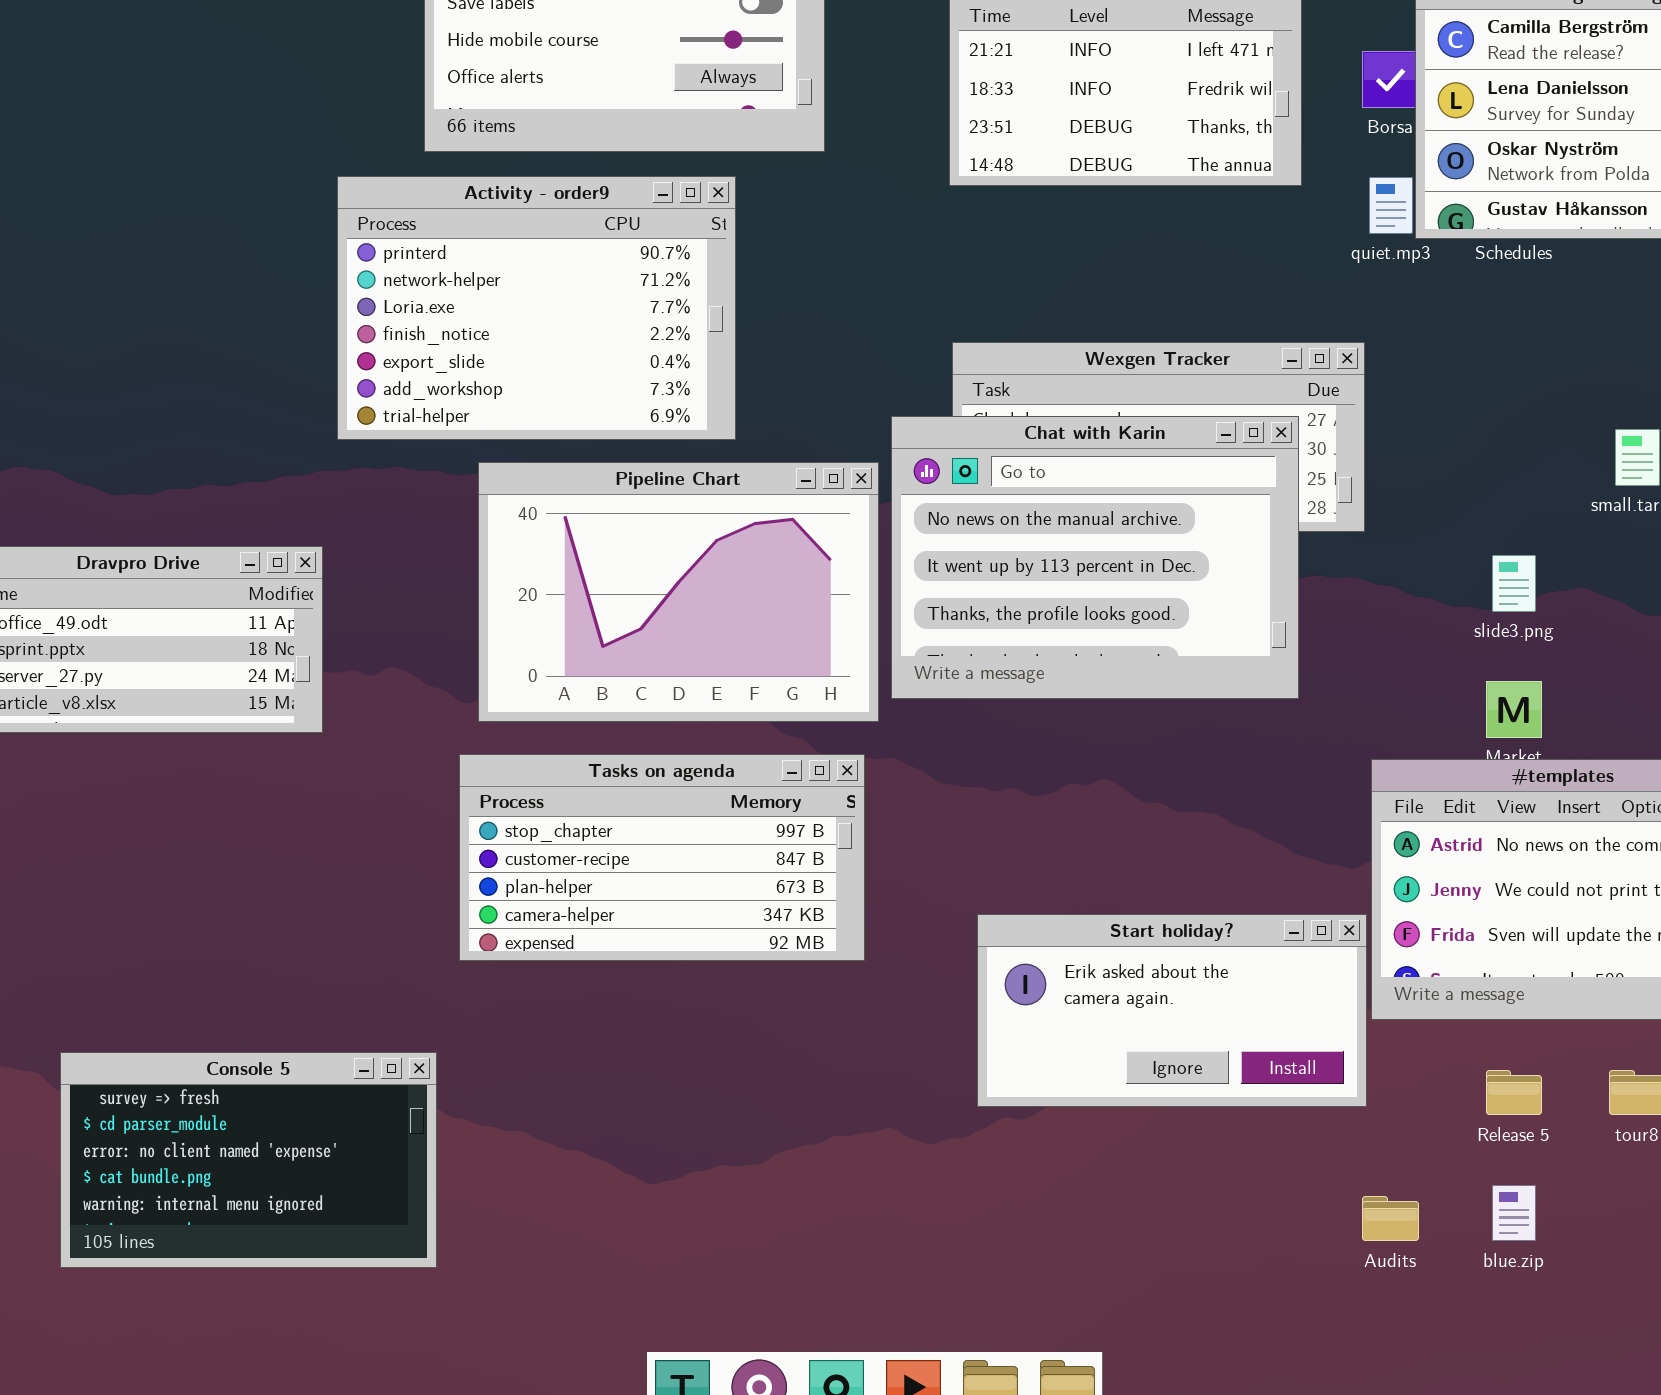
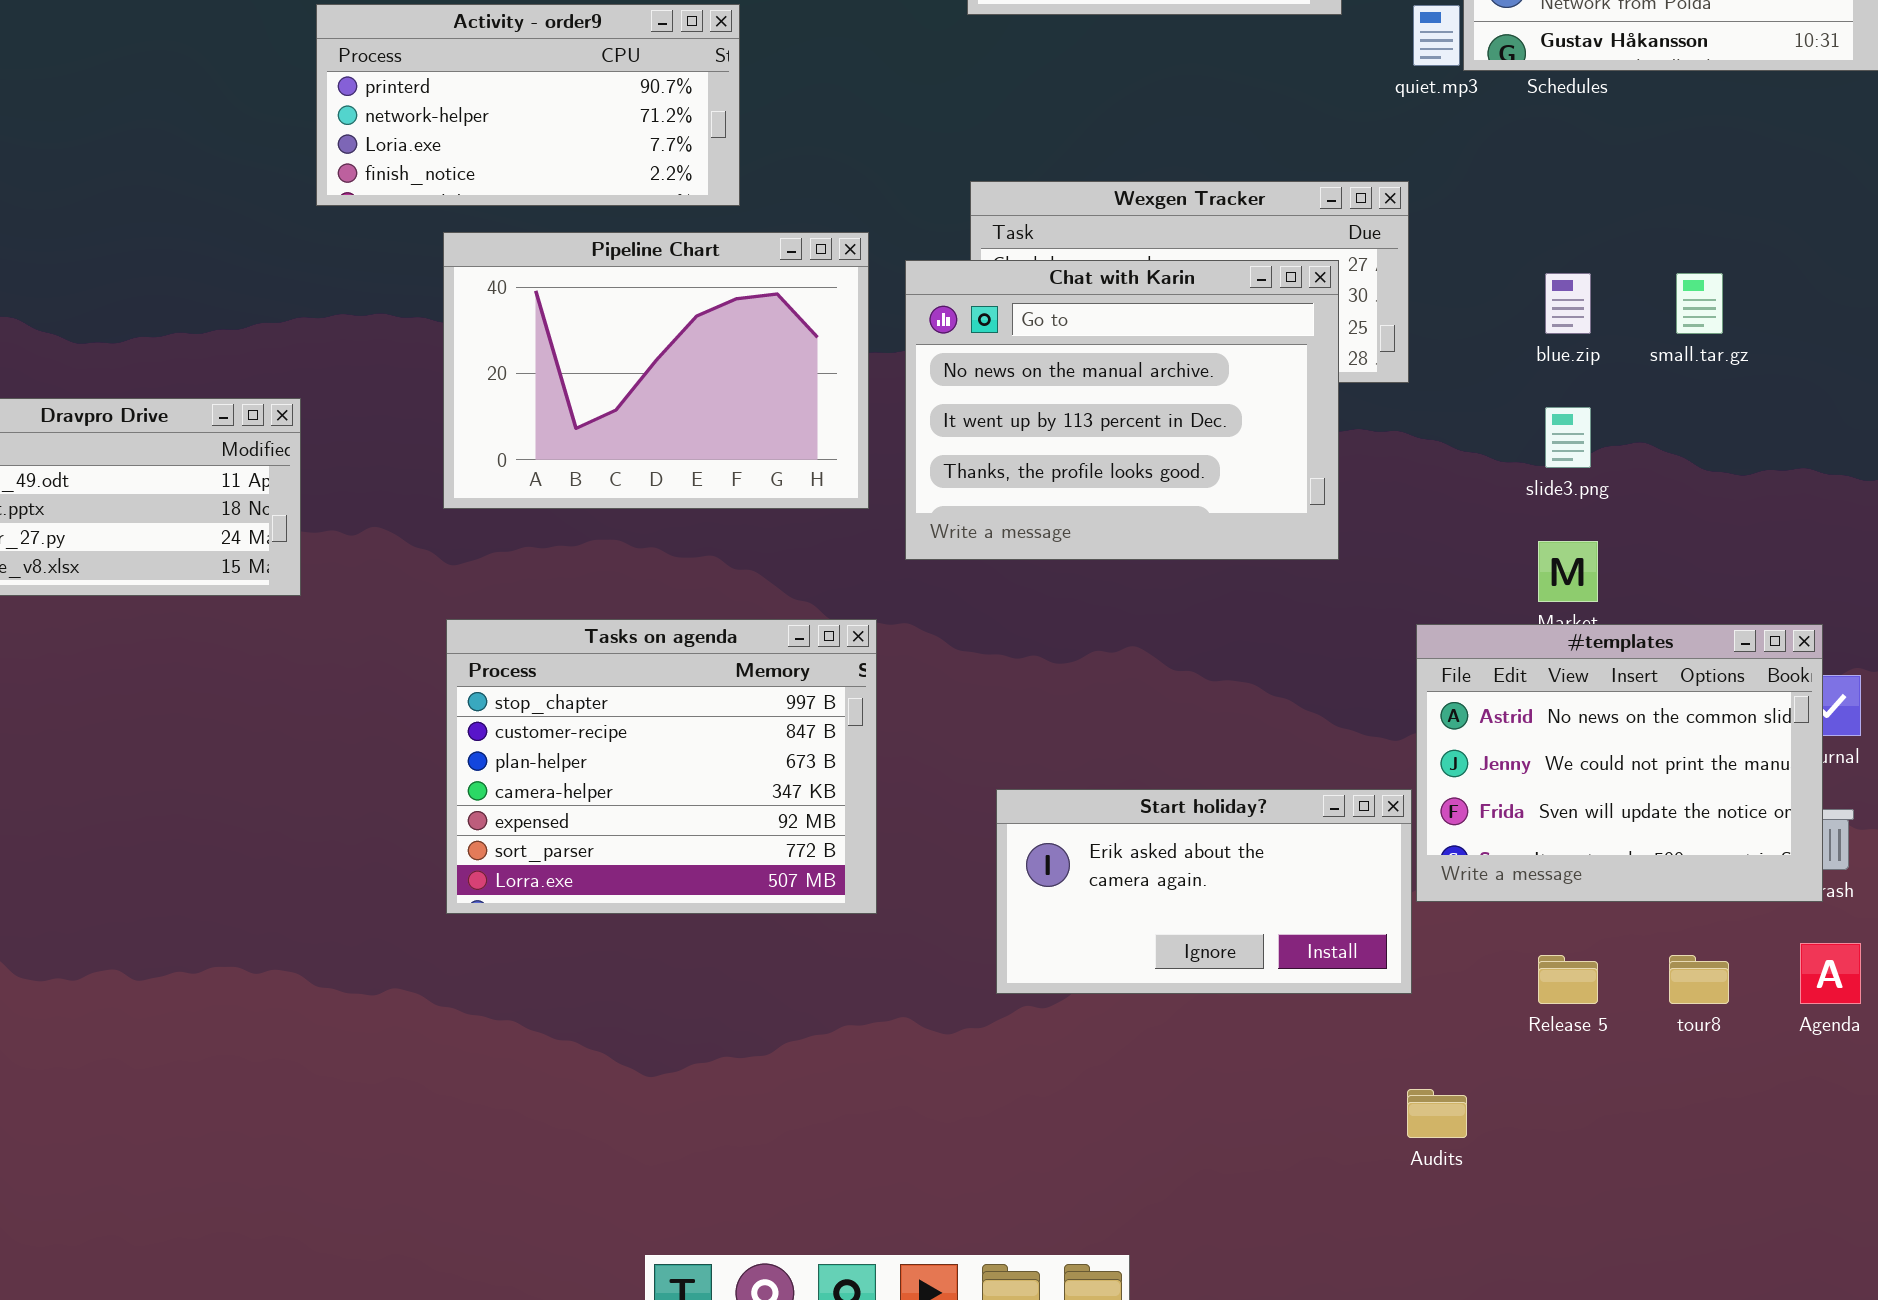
Activity - order9: [337,176,736,440] -> [316,4,740,206], resized
Pipeline Chart: [478,462,879,722] -> [443,232,869,509], moved
Tasks on agenda: [459,754,865,961] -> [446,619,877,914], resized
Console 5: [60,1052,437,1268] -> none, closed
blue.zip: [1492,1185,1536,1241] -> [1545,273,1591,334], moved

